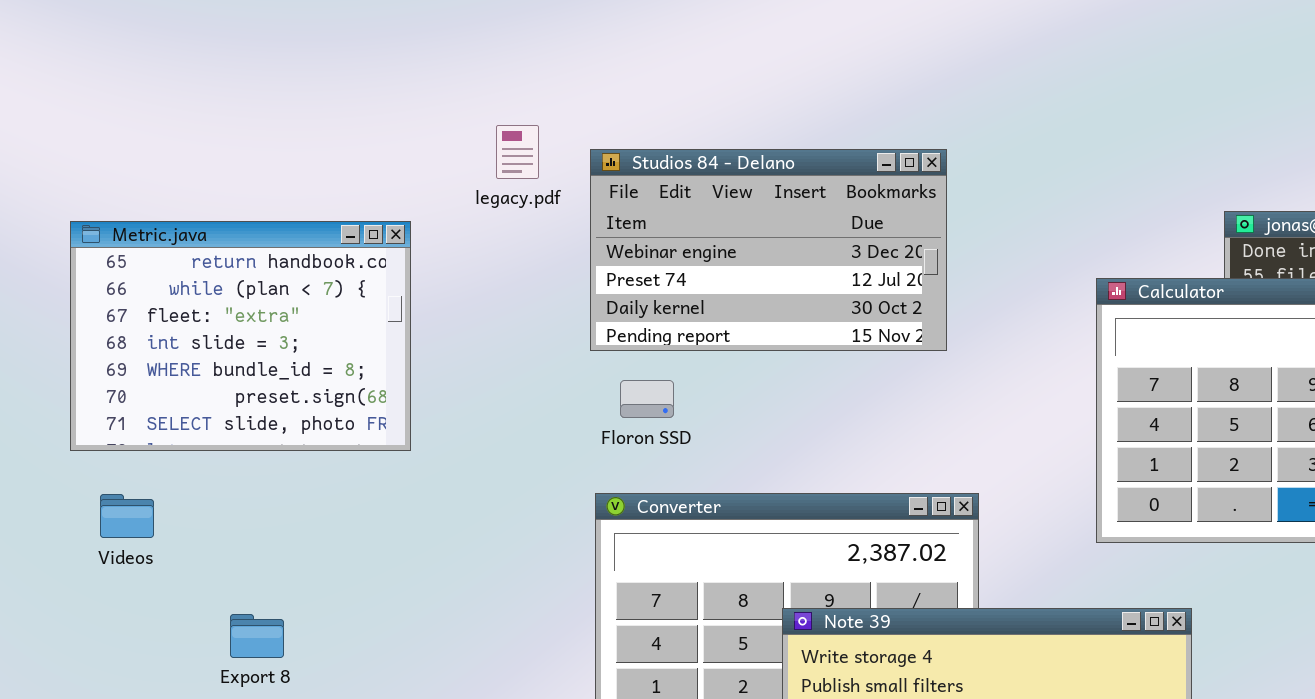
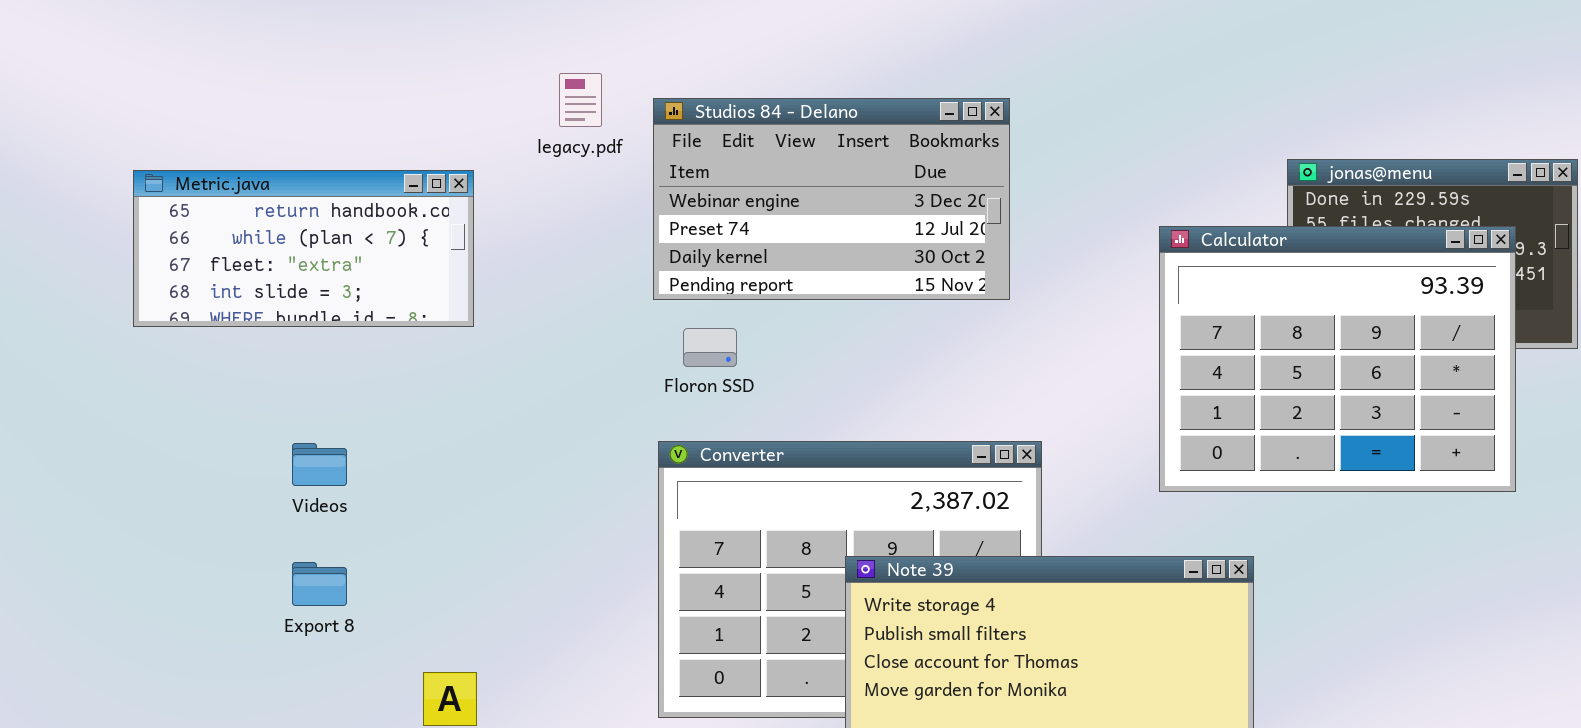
Metric.java: [70,221,411,451] -> [133,170,474,327], resized
Videos: [100,494,154,538] -> [292,443,347,486], moved

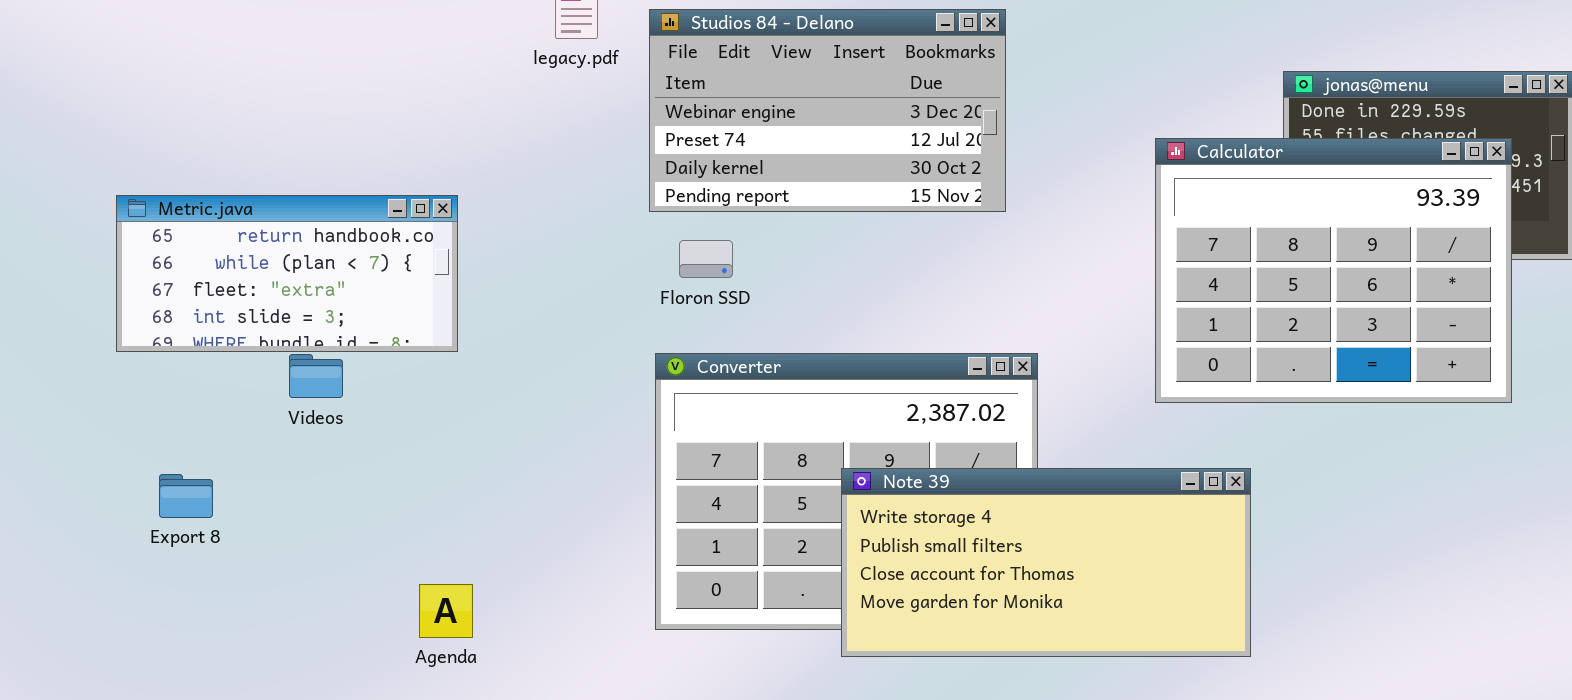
Metric.java: [133,170,474,327] -> [116,195,458,352], moved
Export 8: [292,562,347,606] -> [159,474,213,518], moved

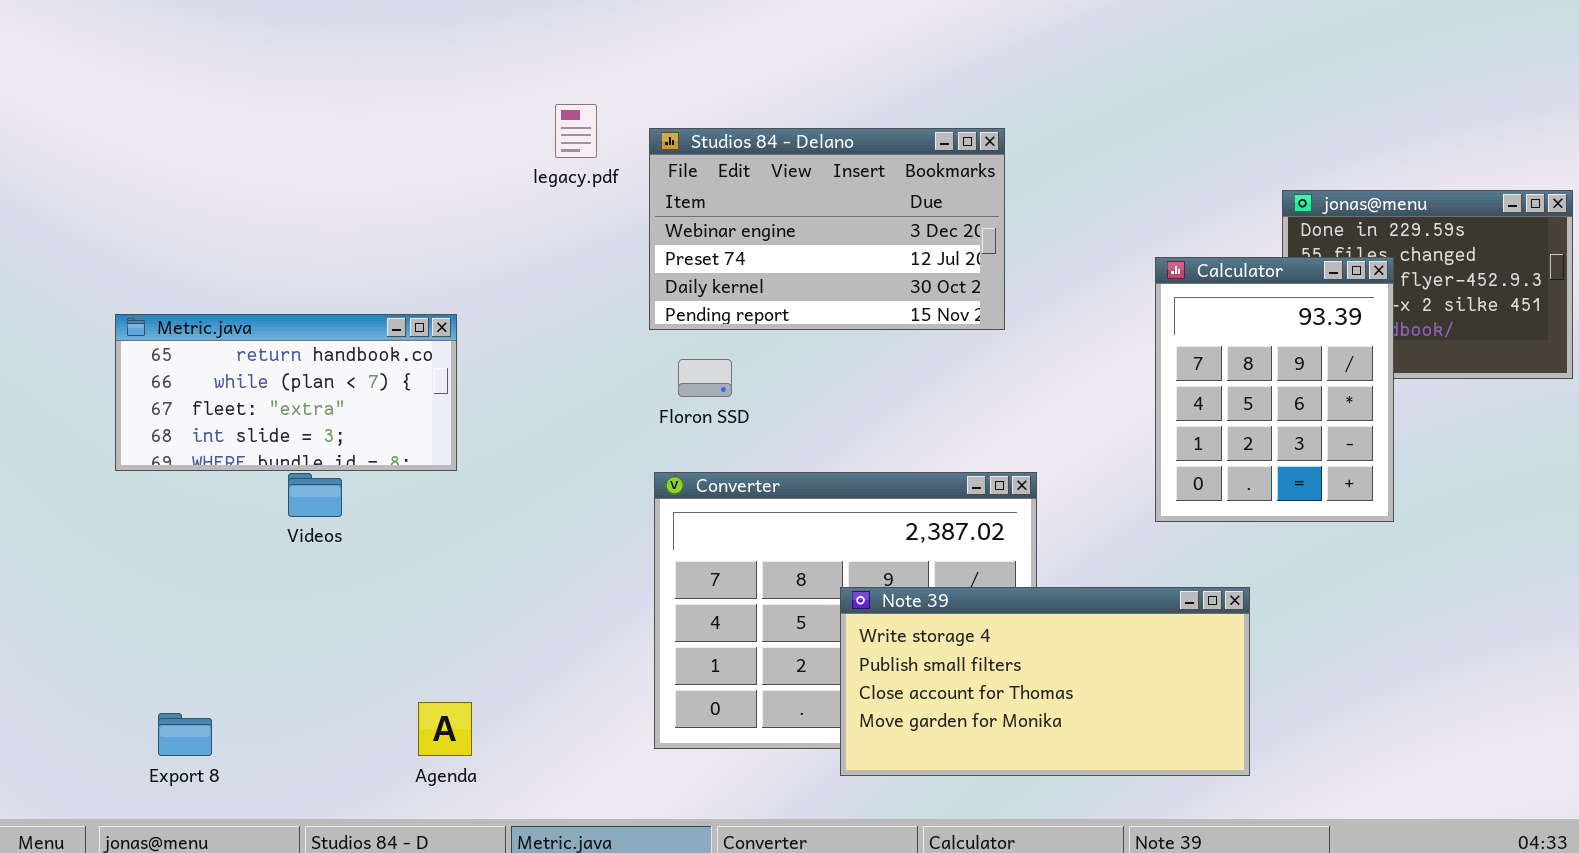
Calculator: [1155,138,1512,403] -> [1155,257,1394,522], resized
Export 8: [159,474,213,518] -> [158,713,212,756], moved

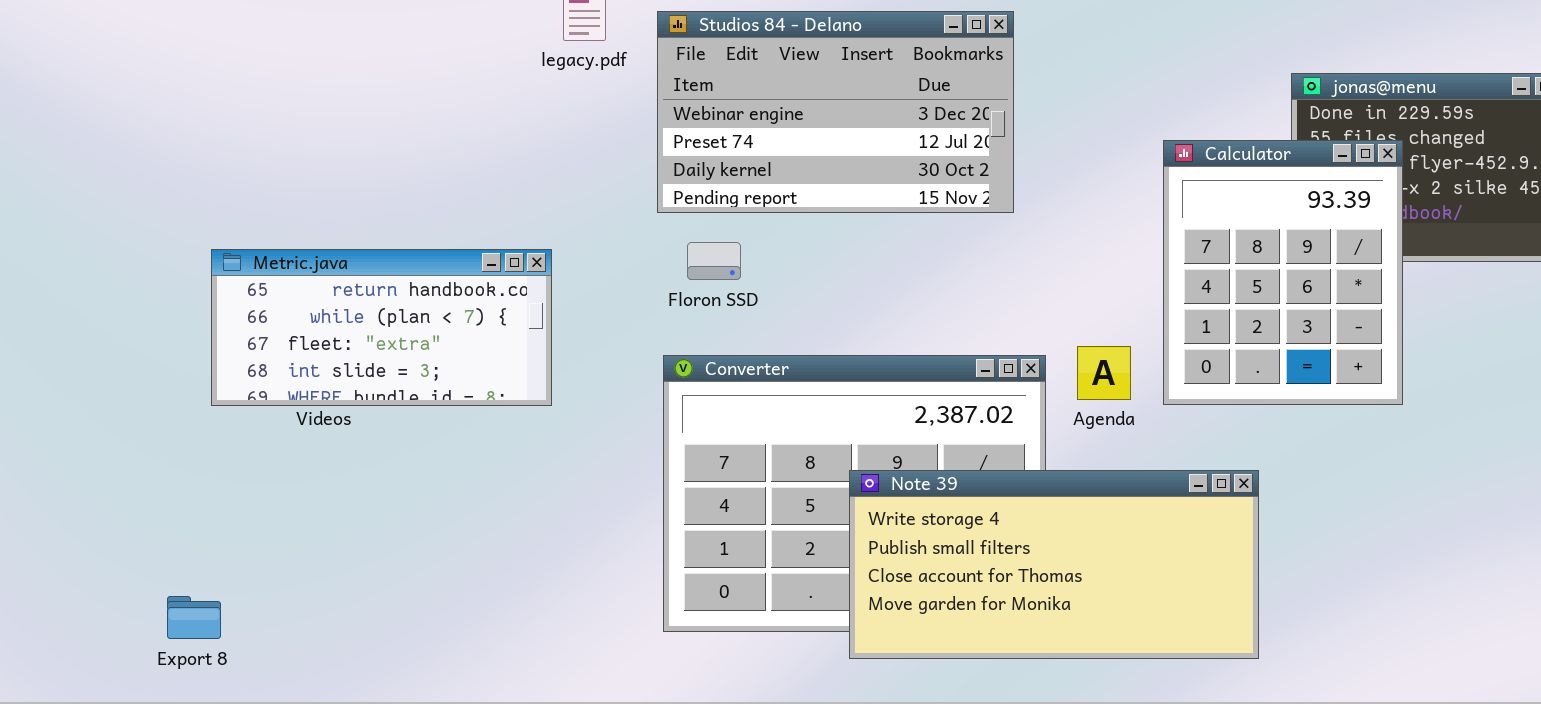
Metric.java: [115,314,457,471] -> [211,249,552,406], moved
Agenda: [418,702,472,756] -> [1077,346,1131,400], moved

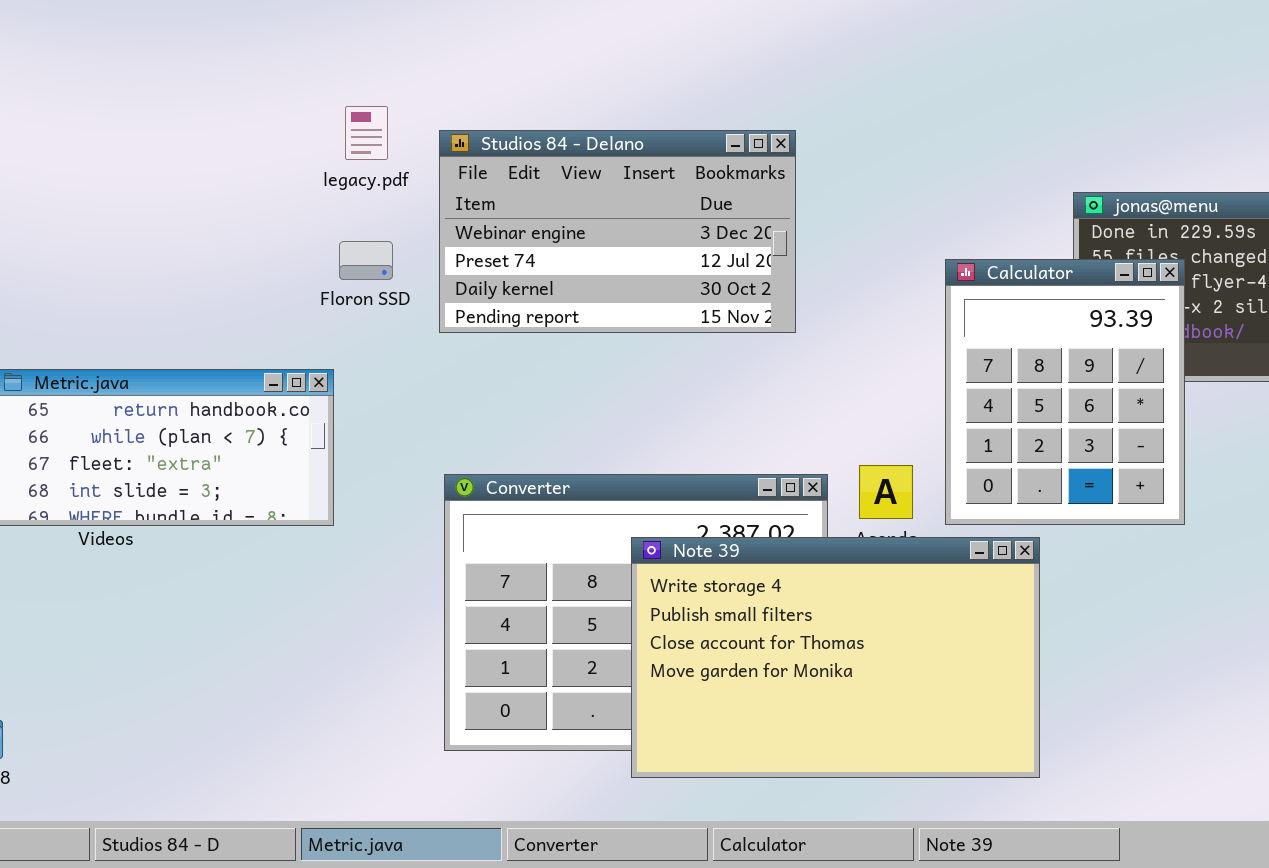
Floron SSD: [687,242,741,280] -> [339,241,393,280], moved
Note 39: [849,470,1259,659] -> [631,537,1040,778], resized

